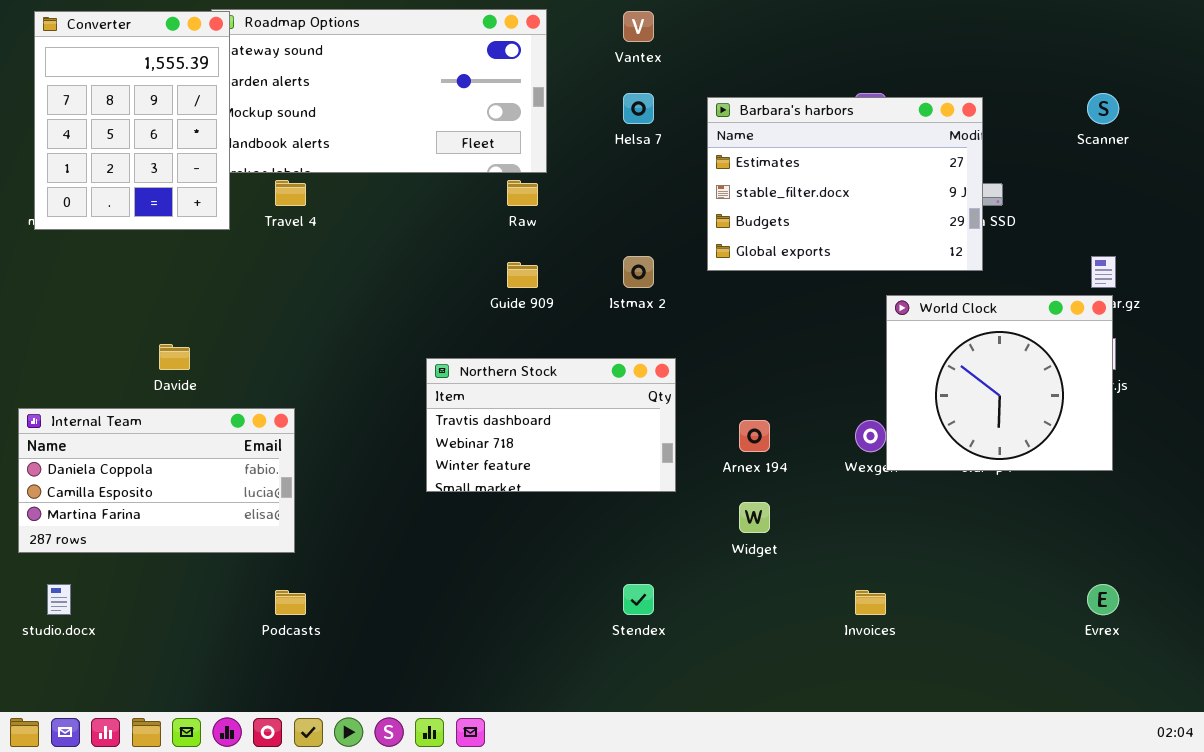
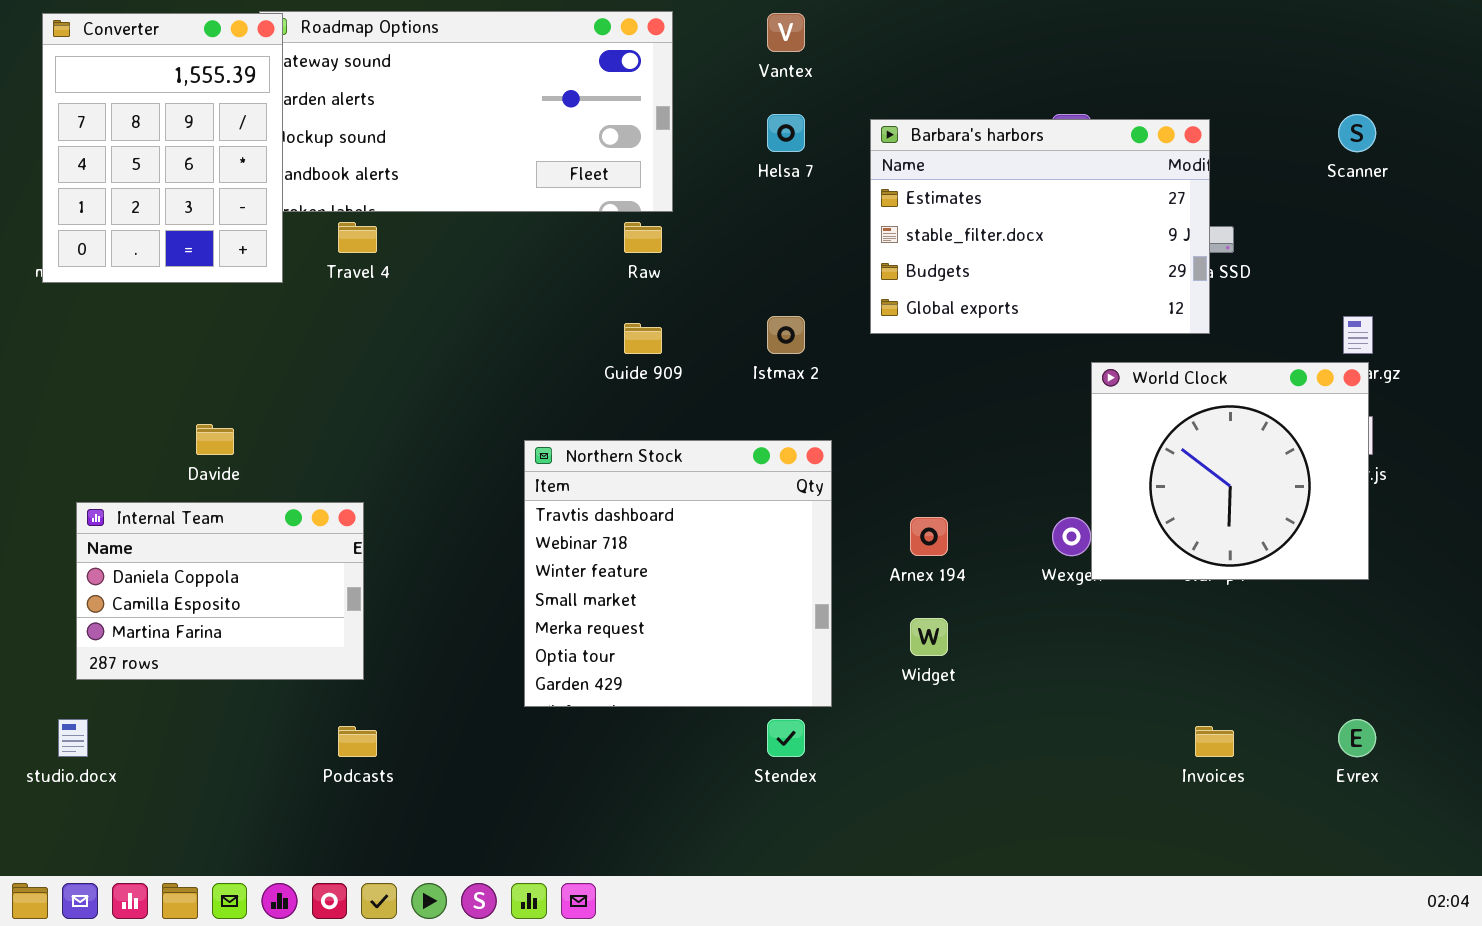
Northern Stock: [426,358,676,492] -> [524,440,832,707], resized
Internal Team: [18,408,295,553] -> [76,502,364,680], resized
Invoices: [855,590,886,615] -> [1195,726,1234,757], moved

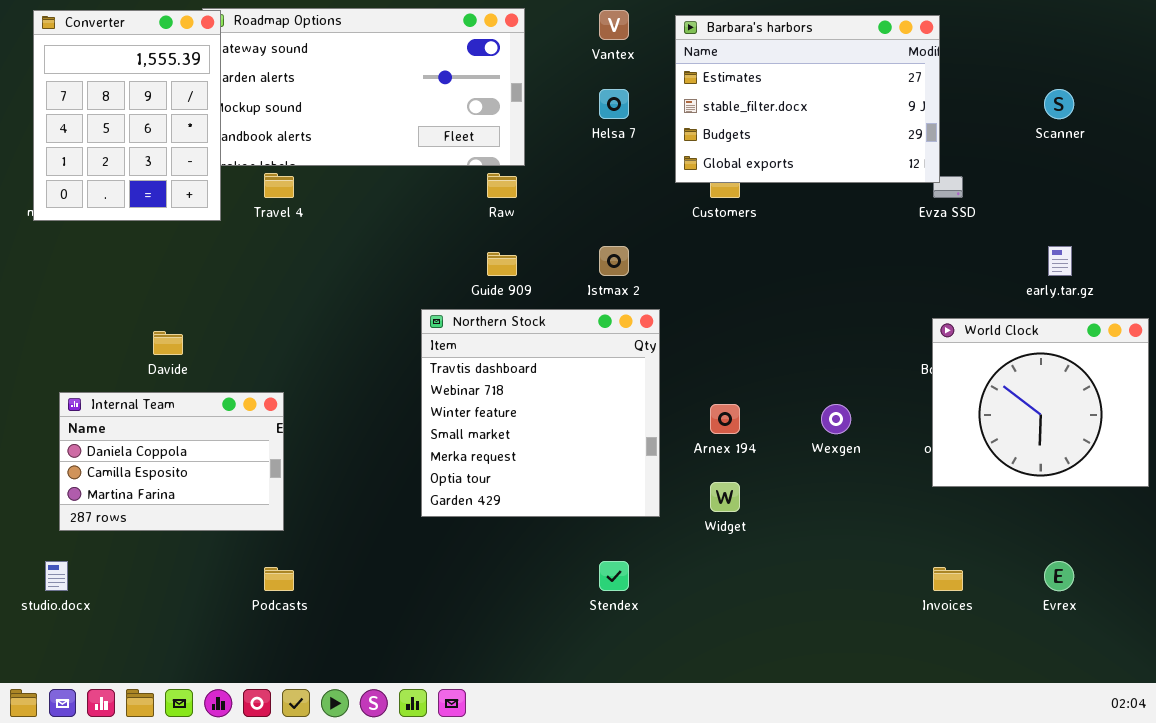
Barbara's harbors: [870,119,1210,334] -> [675,15,940,183], moved
World Clock: [1091,362,1369,580] -> [932,318,1149,487], moved
Northern Stock: [524,440,832,707] -> [421,309,660,517], moved

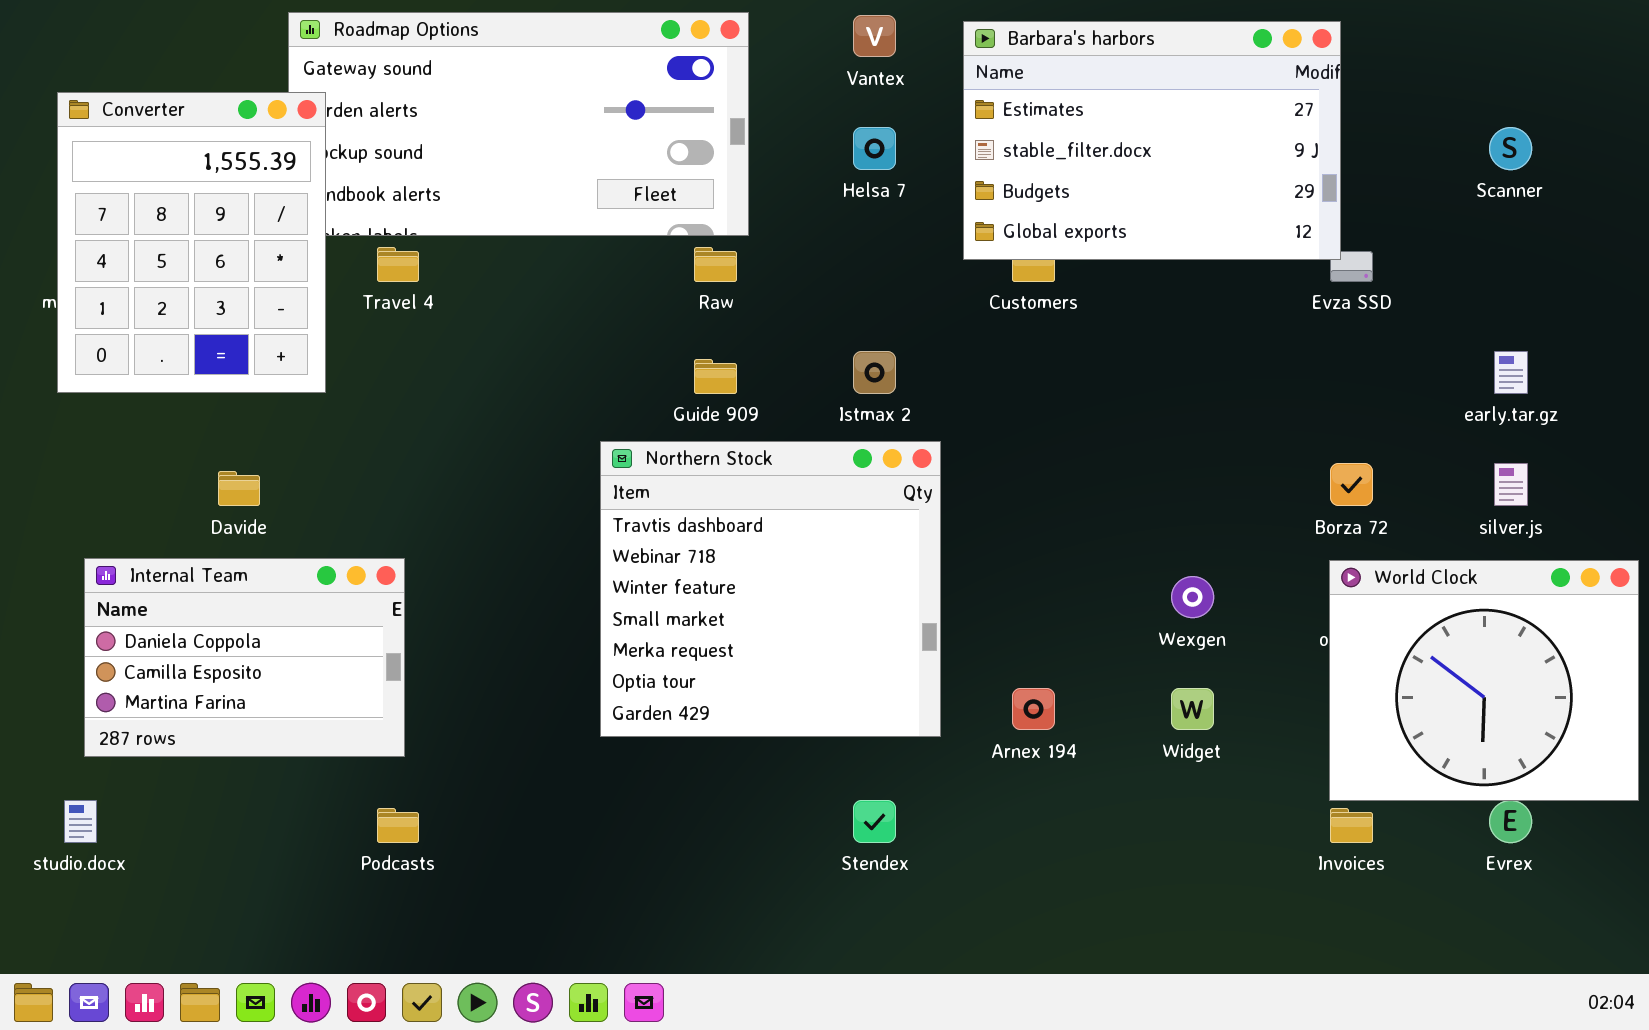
Converter: [33,10,221,221] -> [57,92,326,393], moved
World Clock: [932,318,1149,487] -> [1329,560,1639,801], moved
Arnex 194: [710,404,740,434] -> [1012,688,1055,730], moved
Widget: [710,482,740,512] -> [1171,688,1214,730], moved

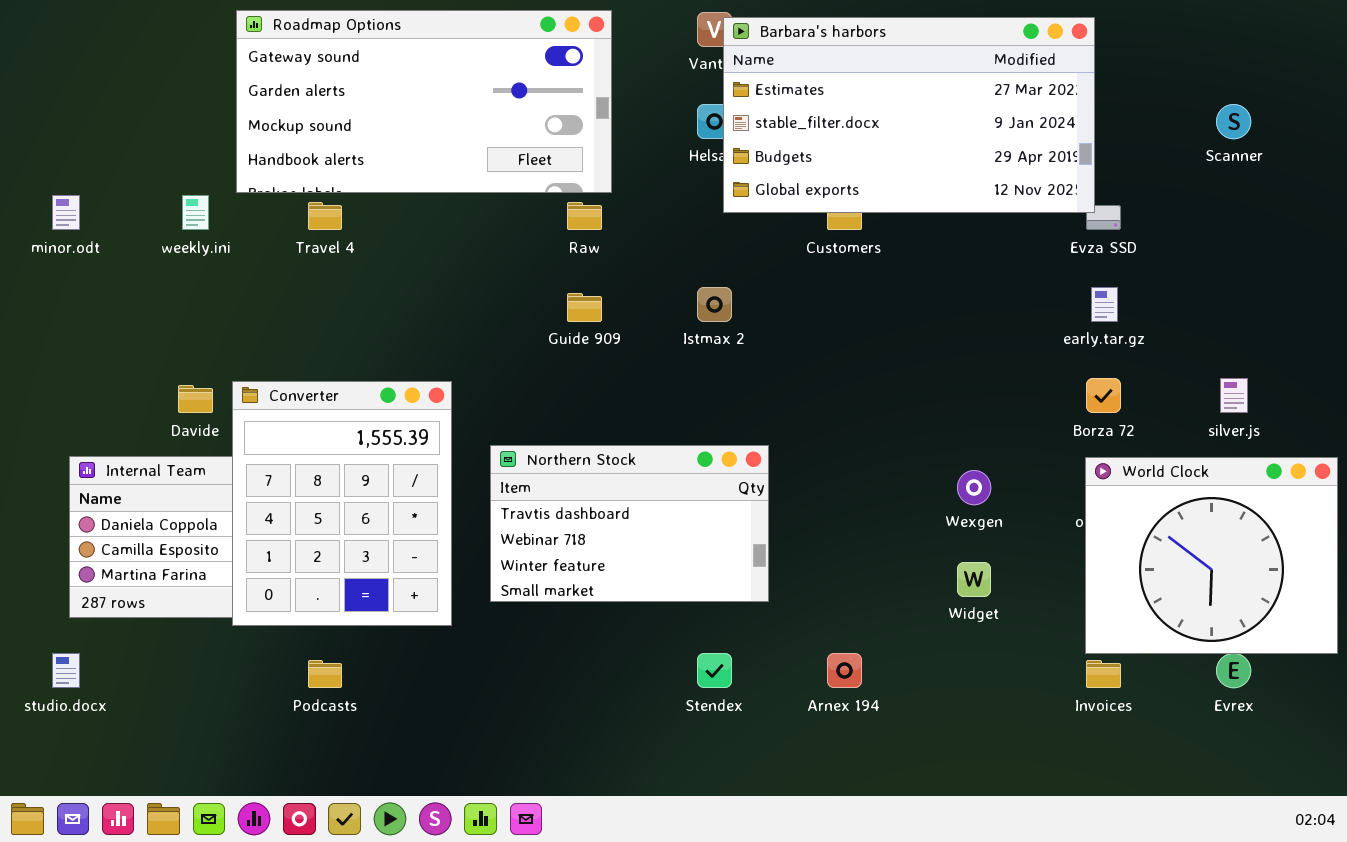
Barbara's harbors: [963,21,1341,260] -> [723,17,1095,213], resized
Converter: [57,92,326,393] -> [232,381,452,626], moved
early.tar.gz: [1494,351,1528,394] -> [1091,287,1118,322], moved
Northern Stock: [600,441,941,737] -> [490,445,769,602], resized
Arnex 194: [1012,688,1055,730] -> [827,653,862,688], moved

